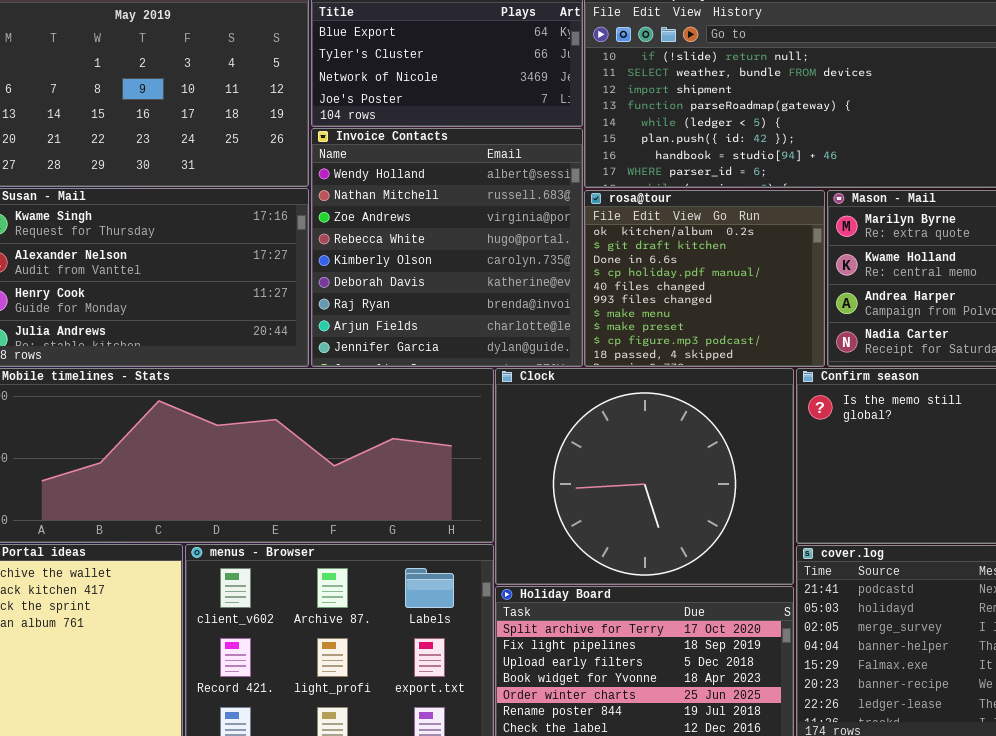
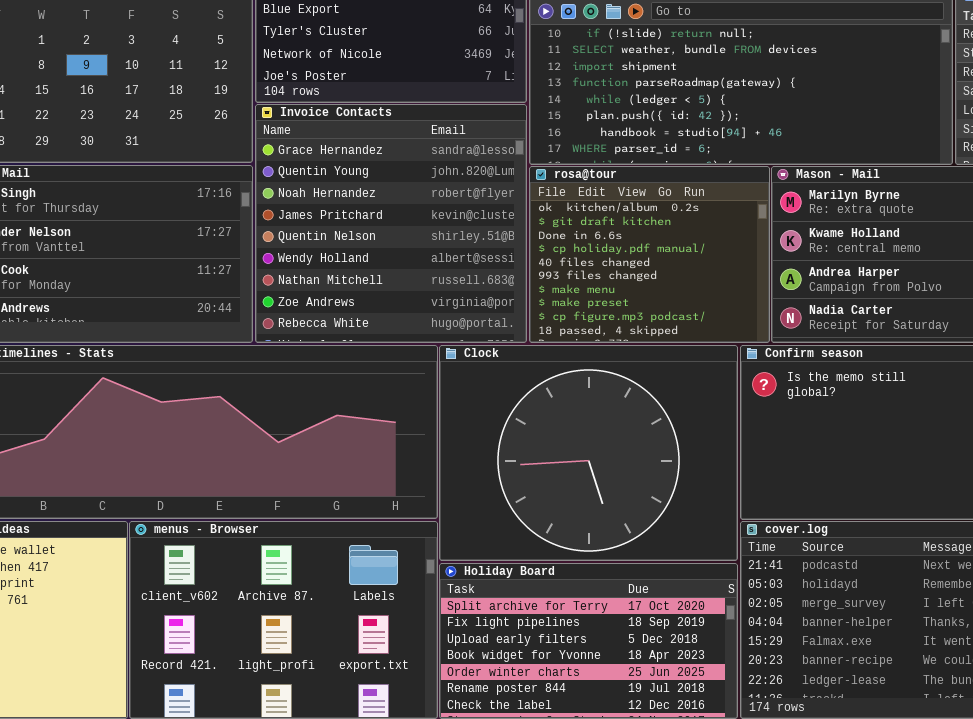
Invoice Contacts: [311,128,583,367] -> [255,104,527,343], scrolled up 5 rows

